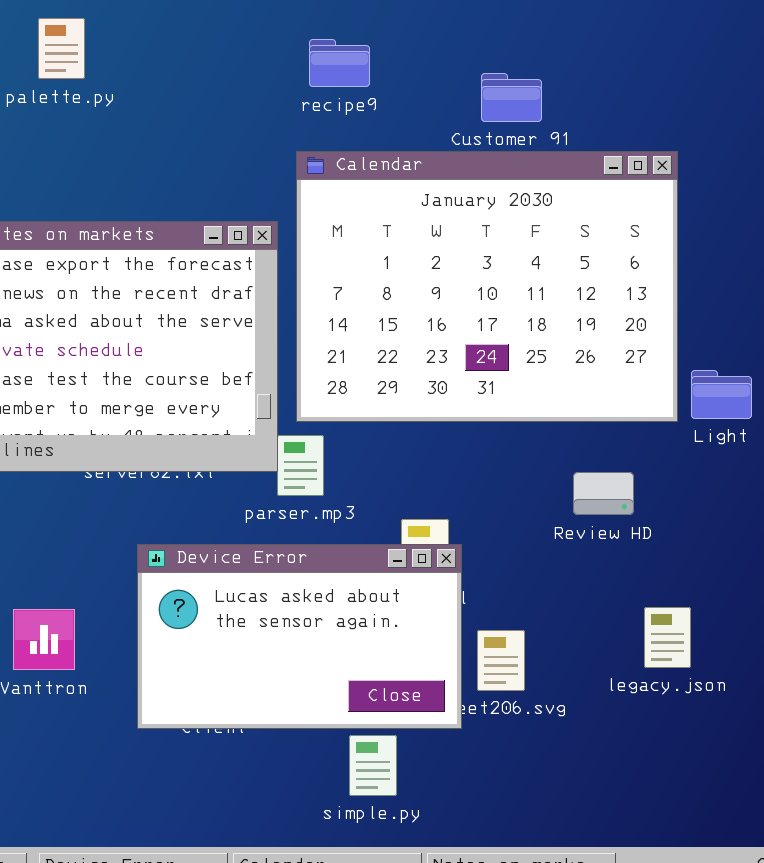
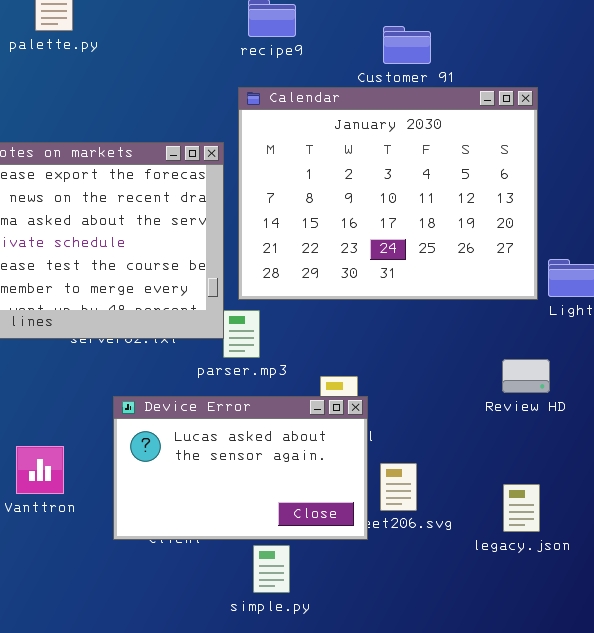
Review HD: [573,472,634,515] -> [502,359,550,393], moved
legacy.json: [644,607,691,668] -> [503,484,540,532], moved
simple.py: [349,735,397,796] -> [253,545,290,593], moved

